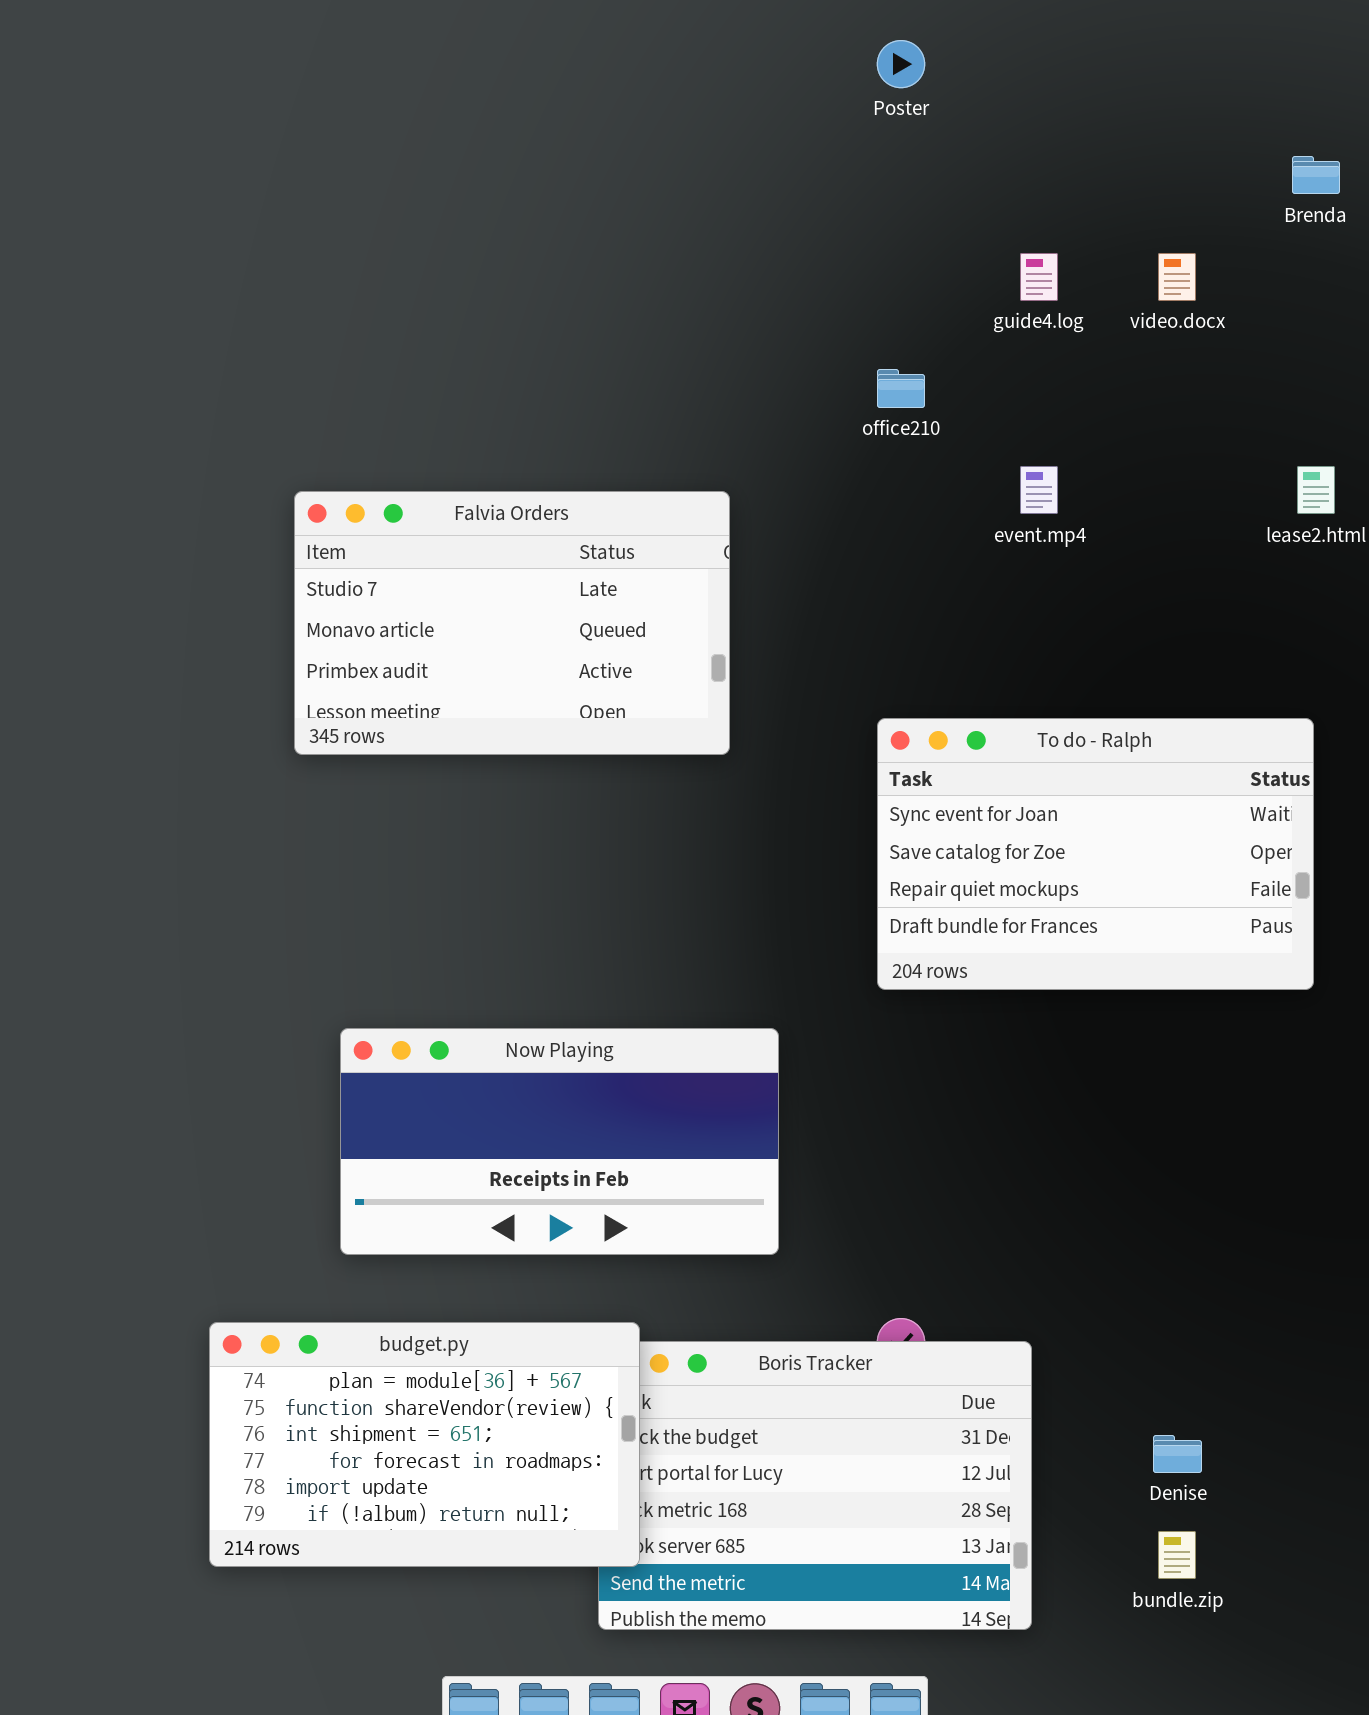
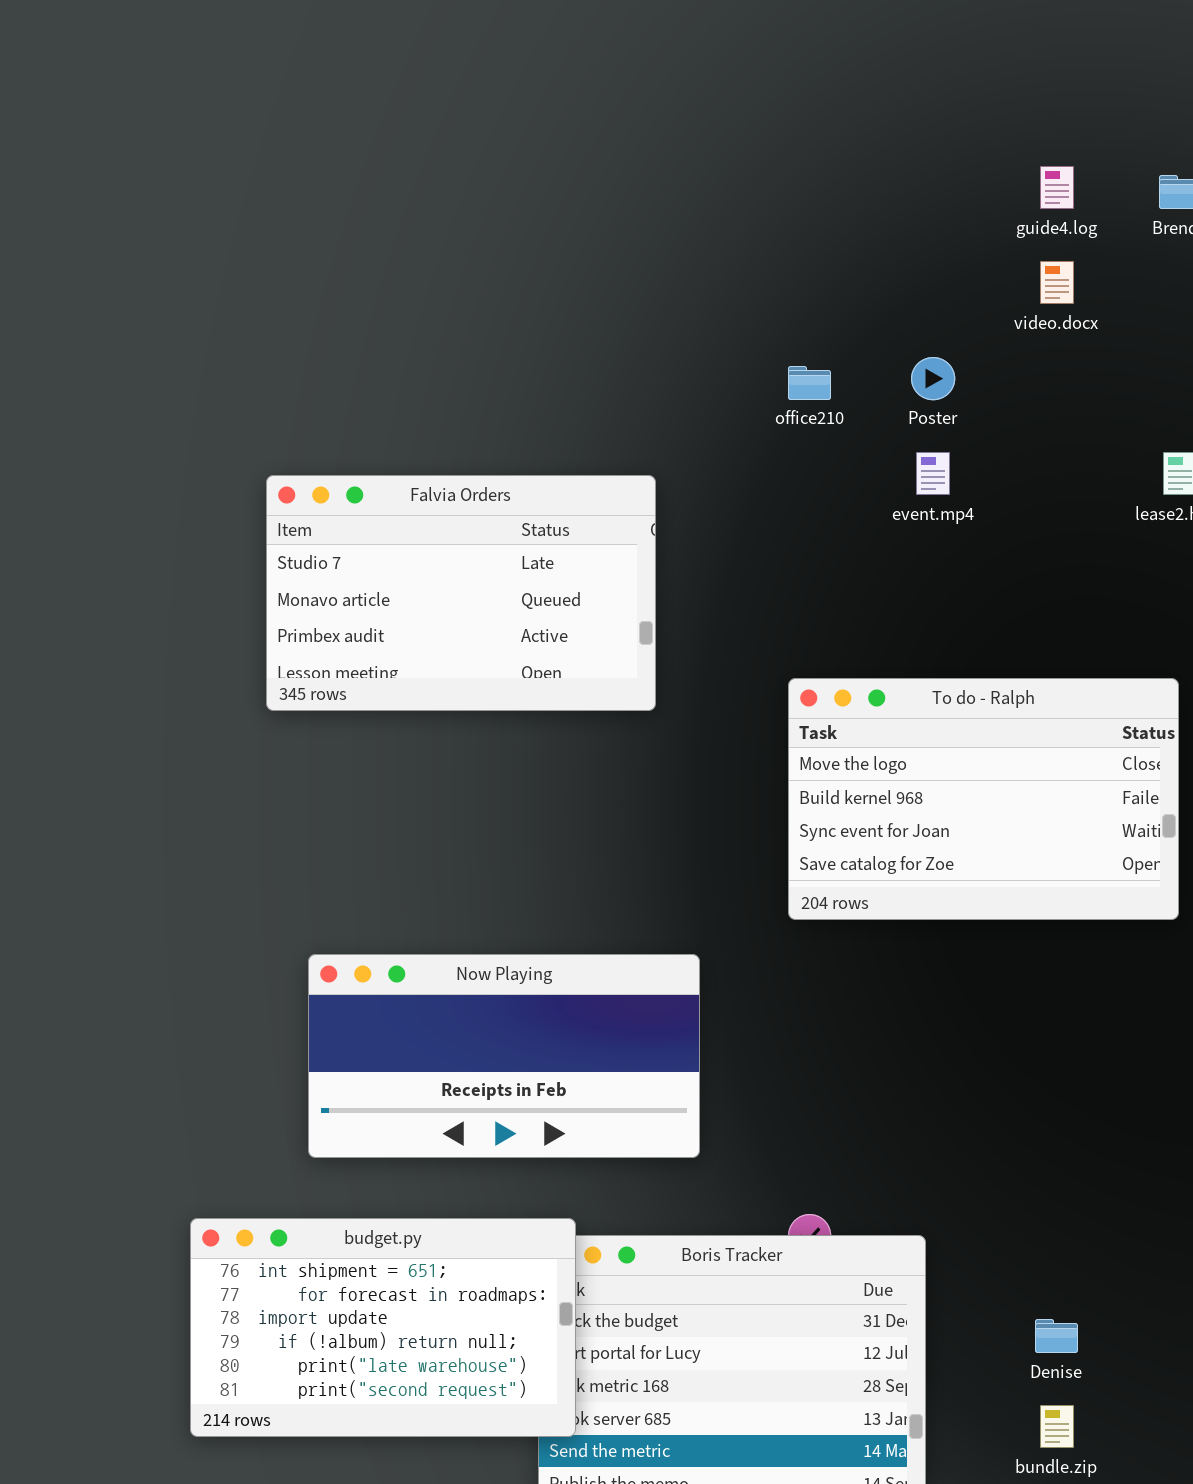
Poster: [877,40,925,88] -> [911,357,955,400], moved
guide4.log: [1020,253,1058,301] -> [1040,166,1074,209], moved
To do - Ralph: [877,718,1314,990] -> [788,678,1179,920], scrolled up 2 rows
budget.py: [209,1322,640,1567] -> [190,1218,576,1437], scrolled down 2 rows

